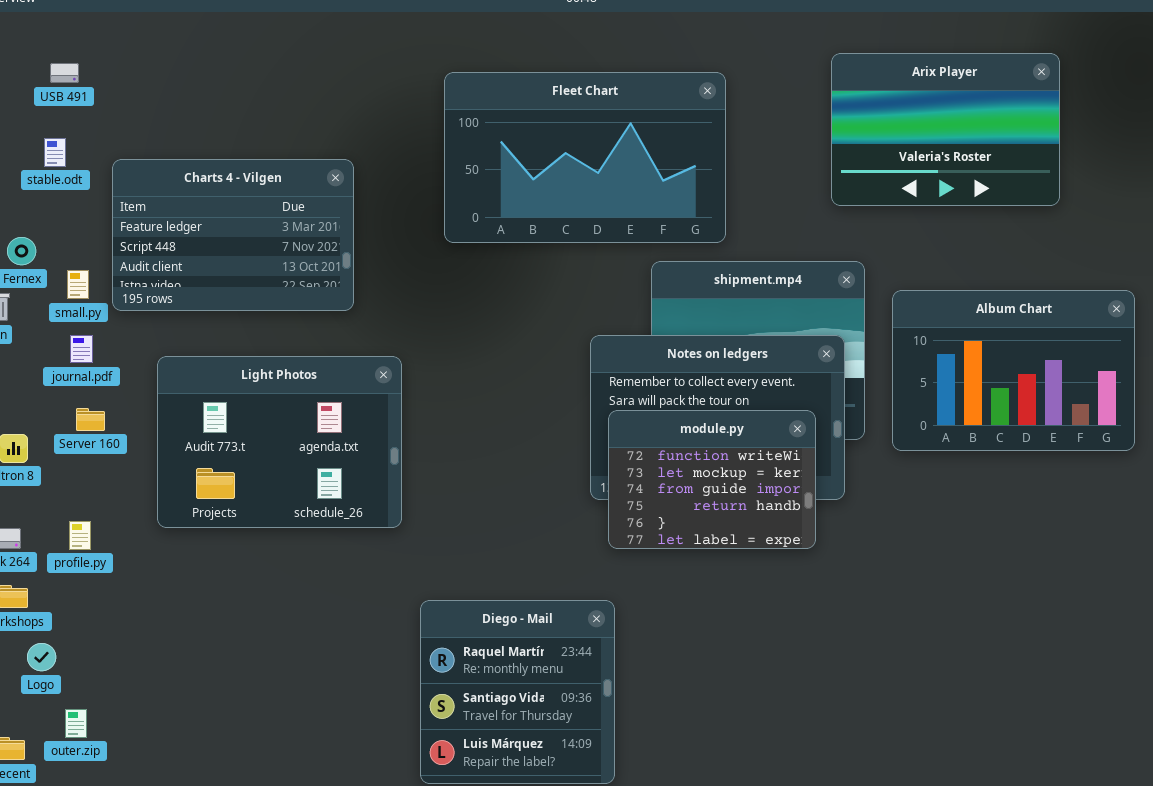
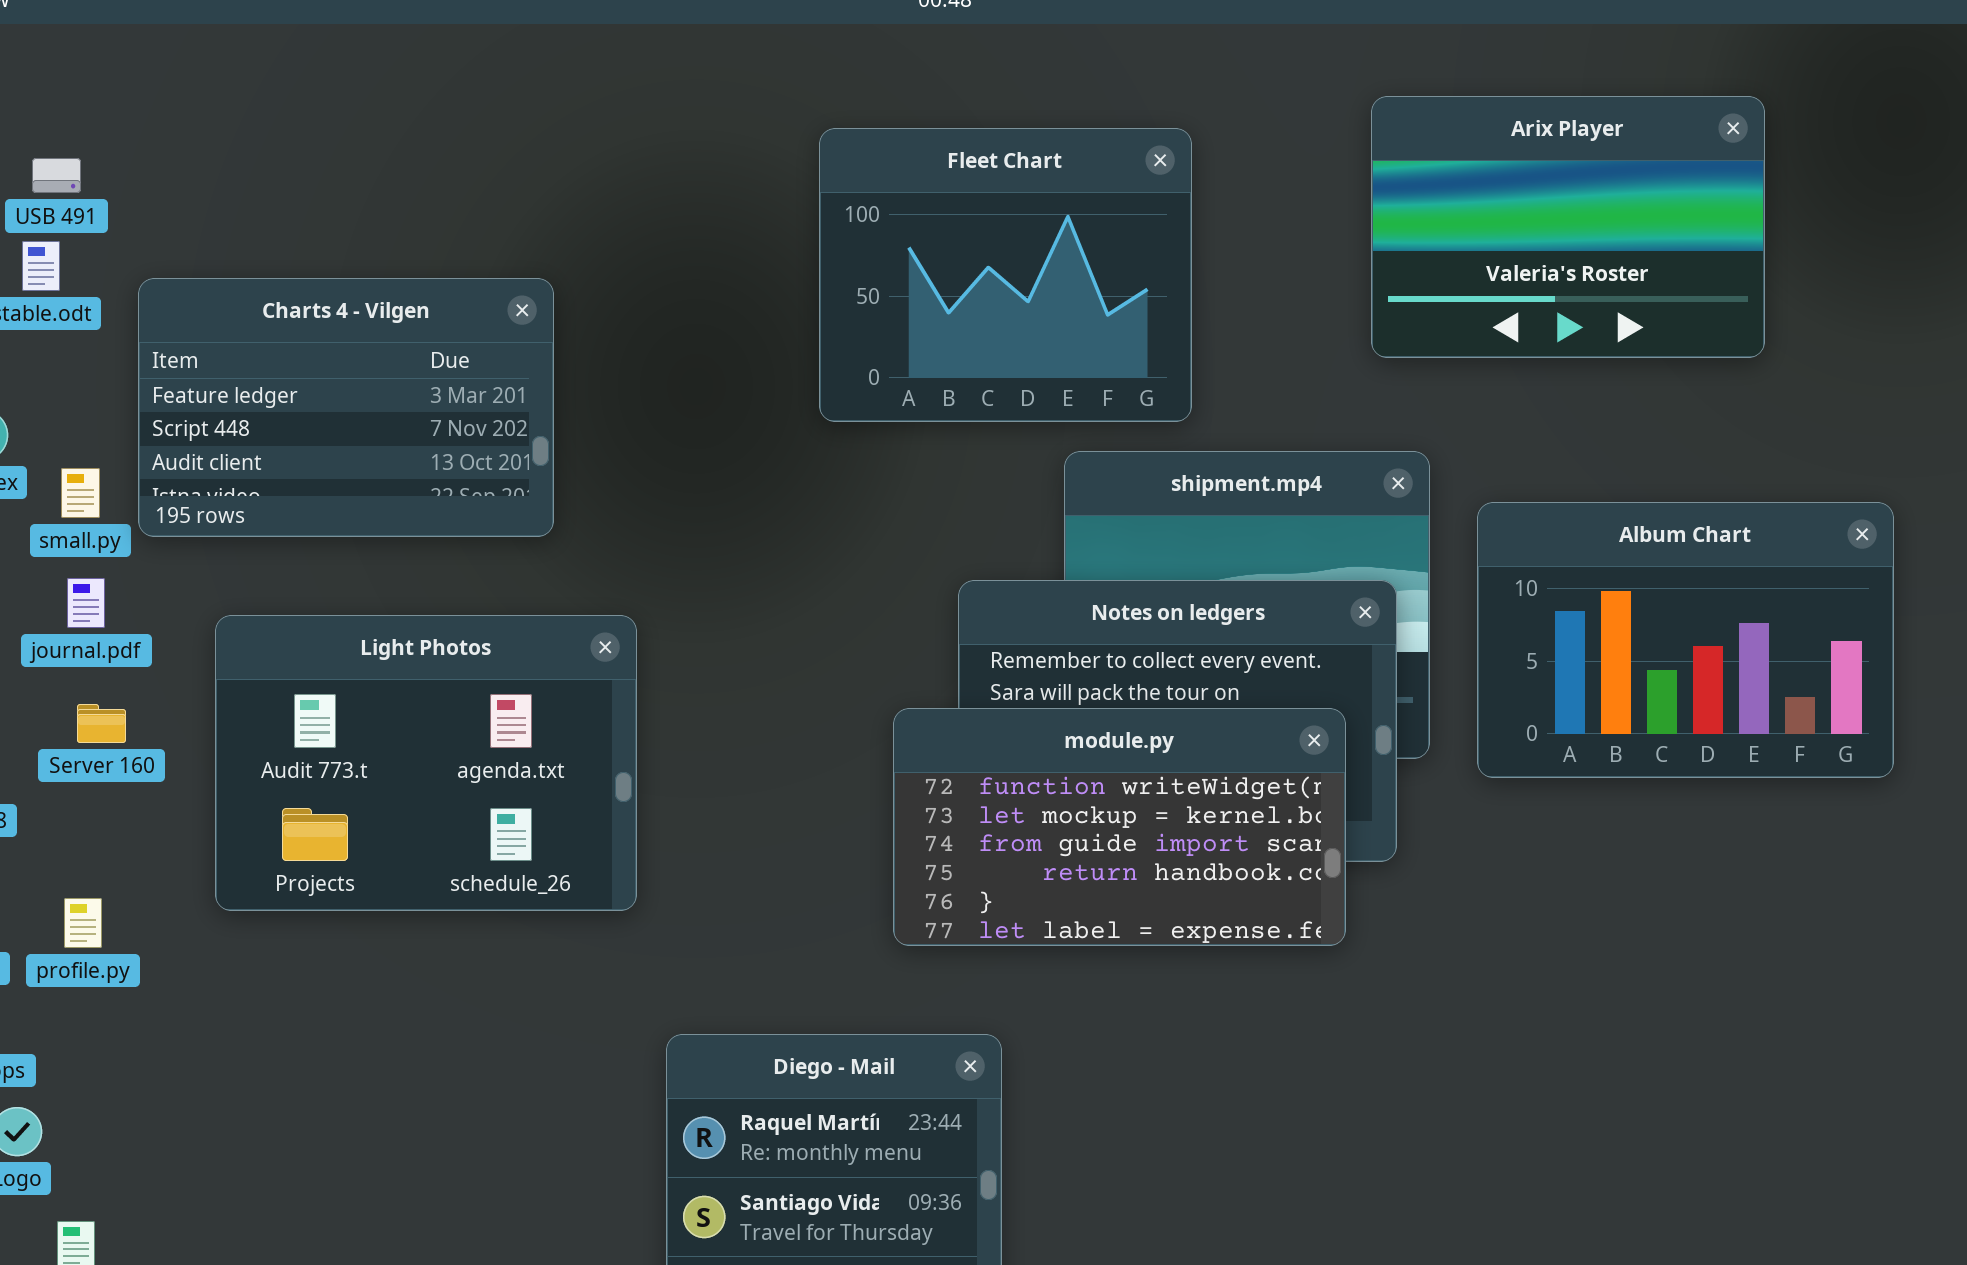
USB 491: [50,63,79,83] -> [32,158,81,193], moved
Fleet Chart: [444,72,726,243] -> [819,128,1192,422], resized
module.py: [608,410,816,549] -> [893,708,1346,946], resized

